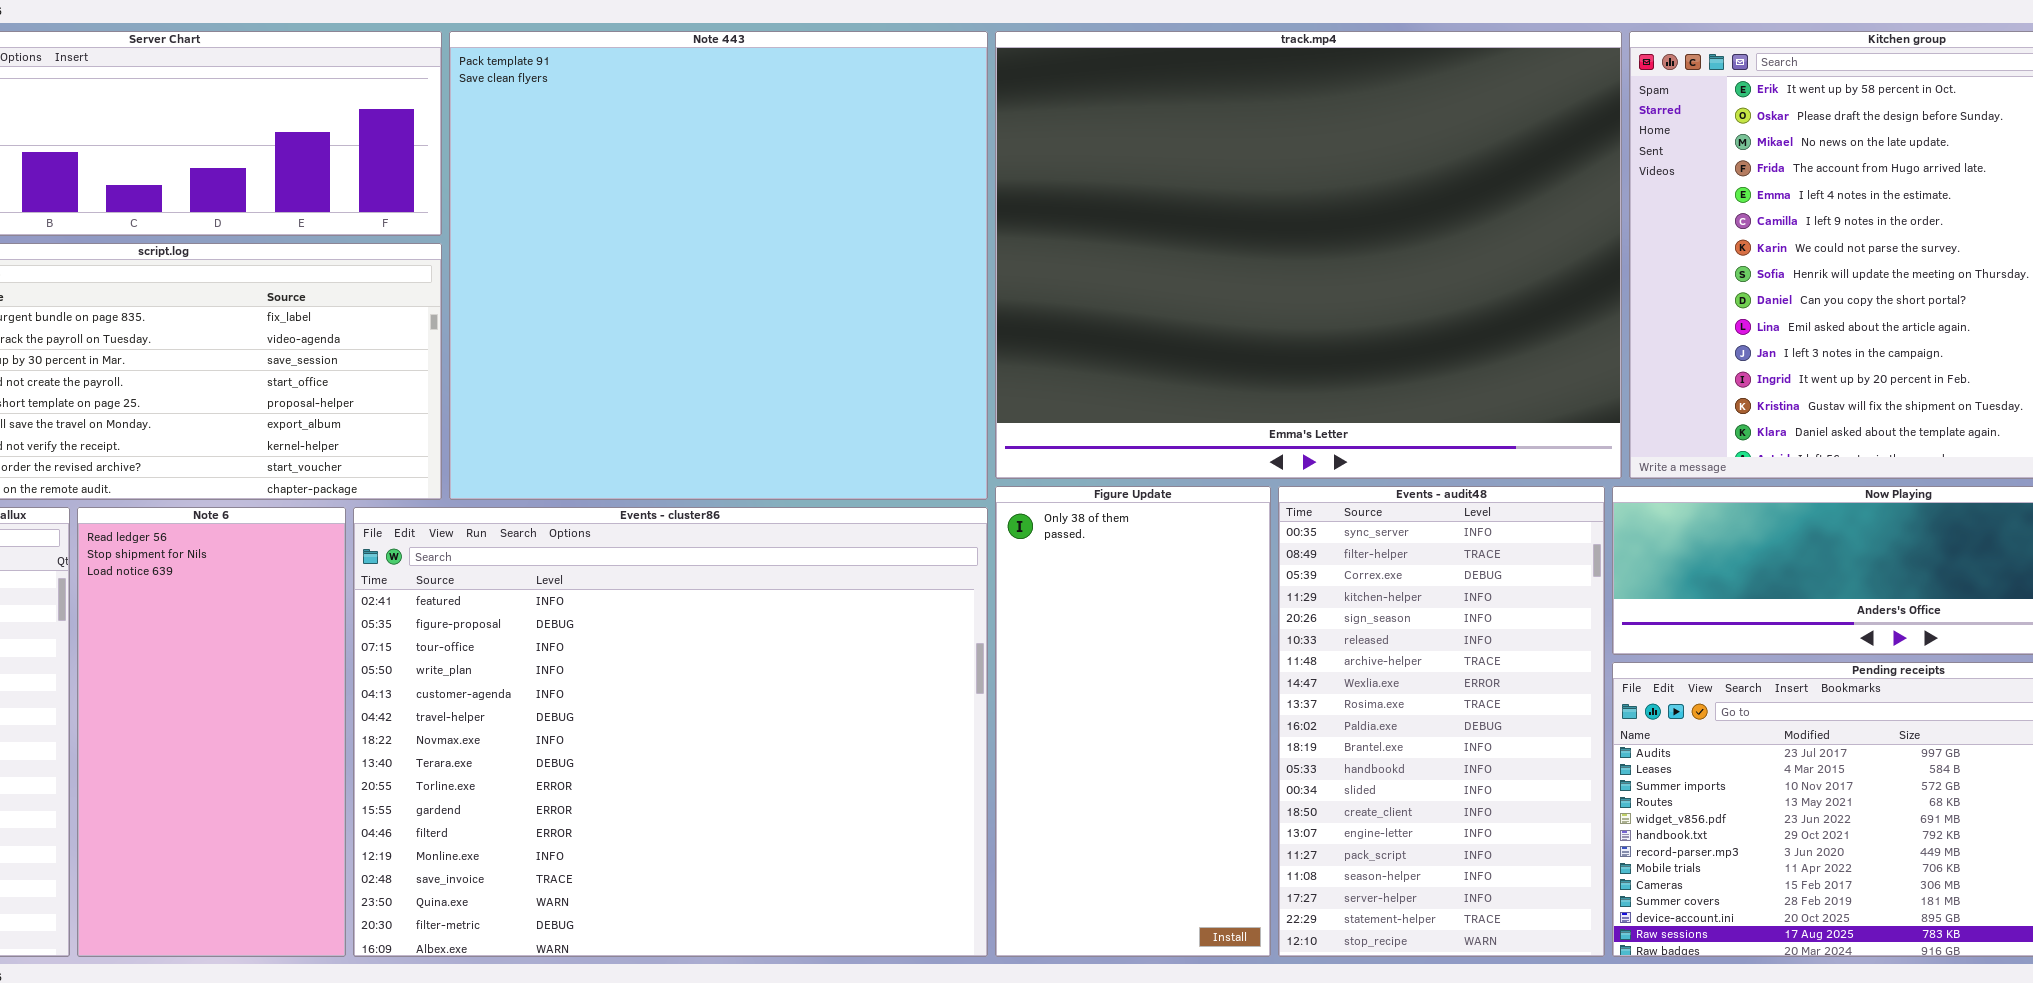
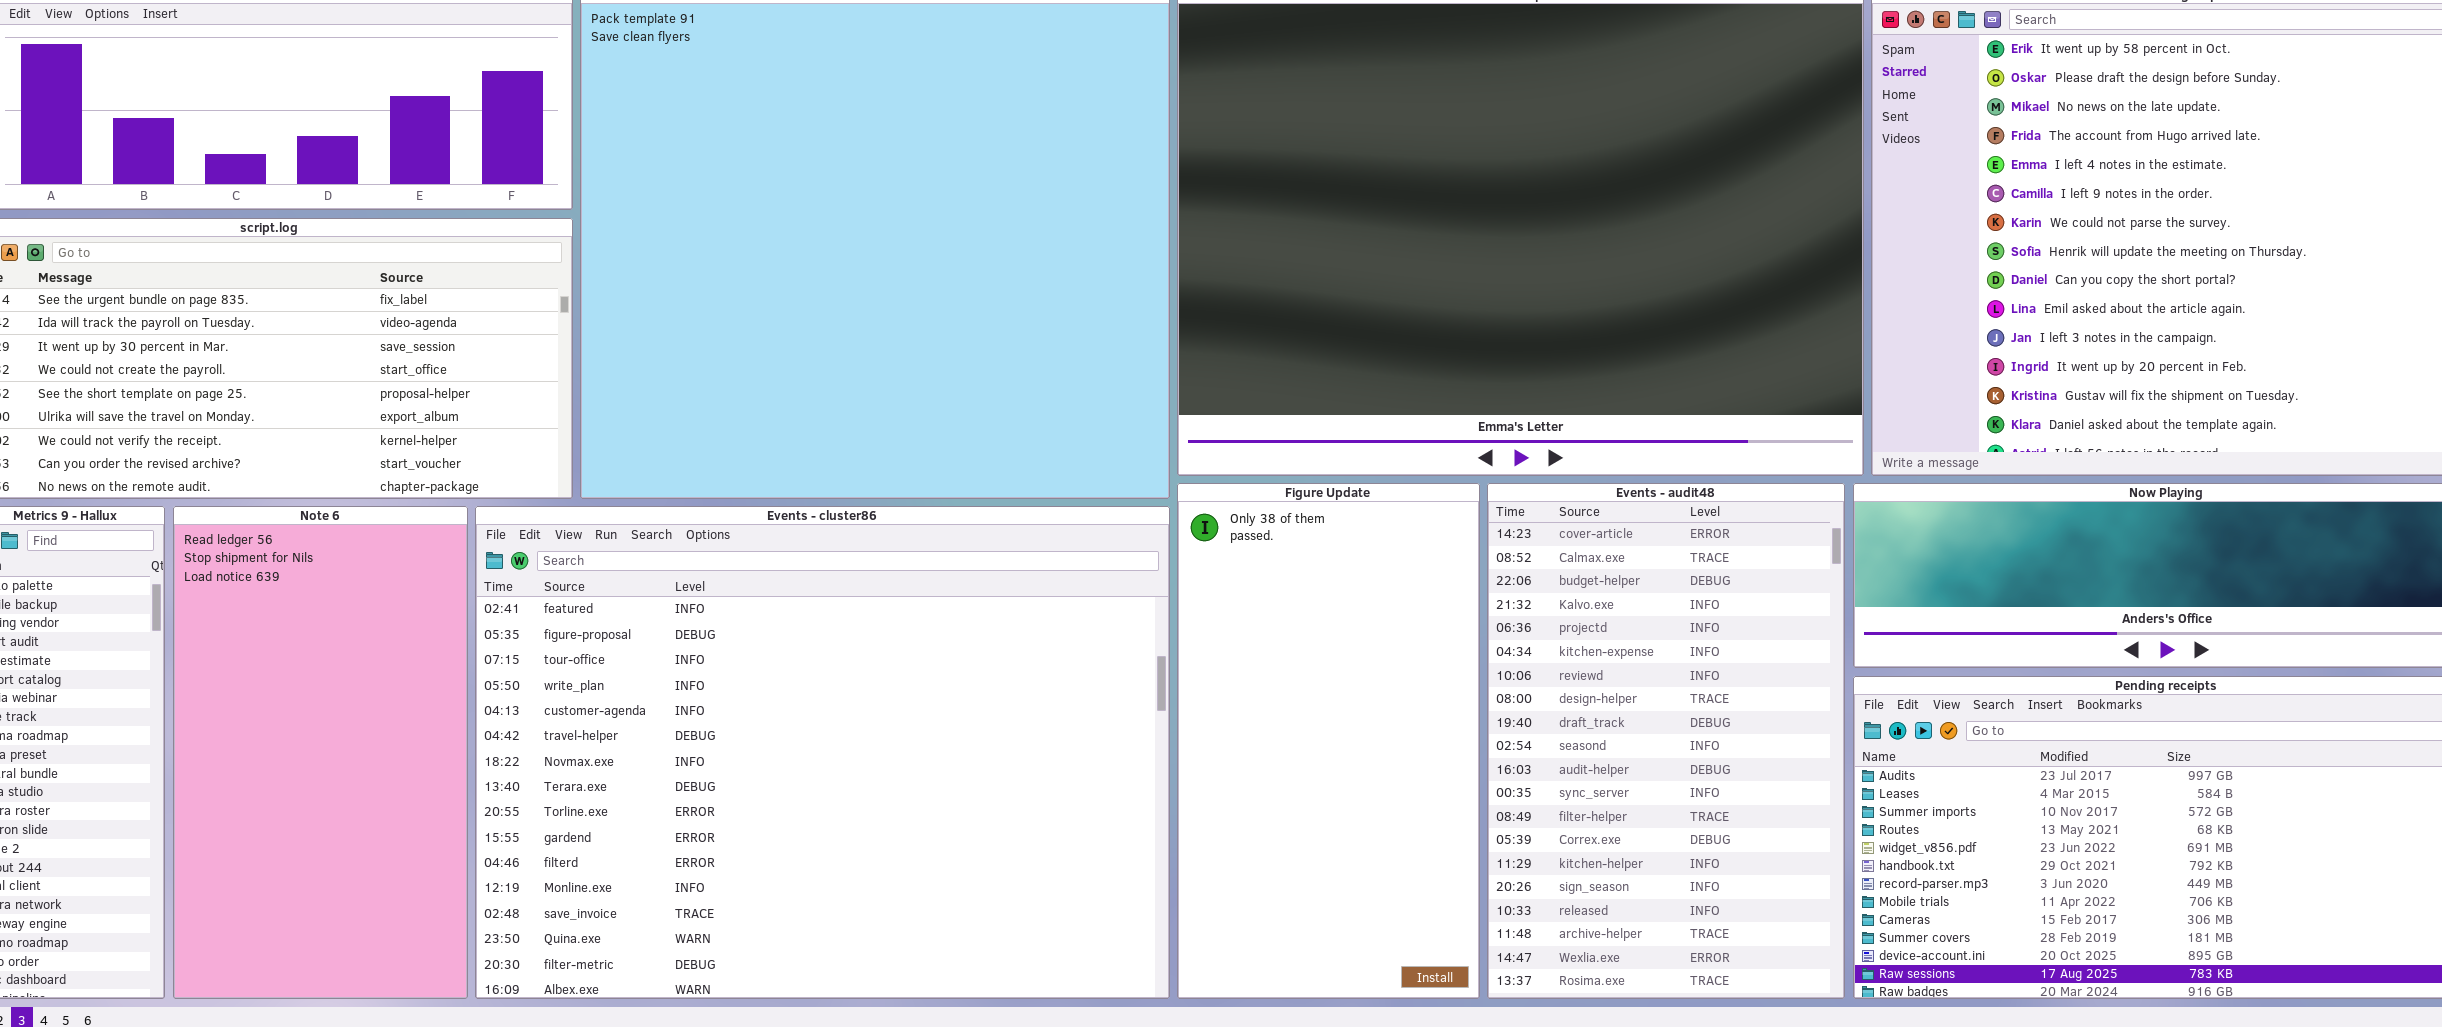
Events - audit48: [1278,486,1605,957] -> [1487,483,1845,999], scrolled up 11 rows

